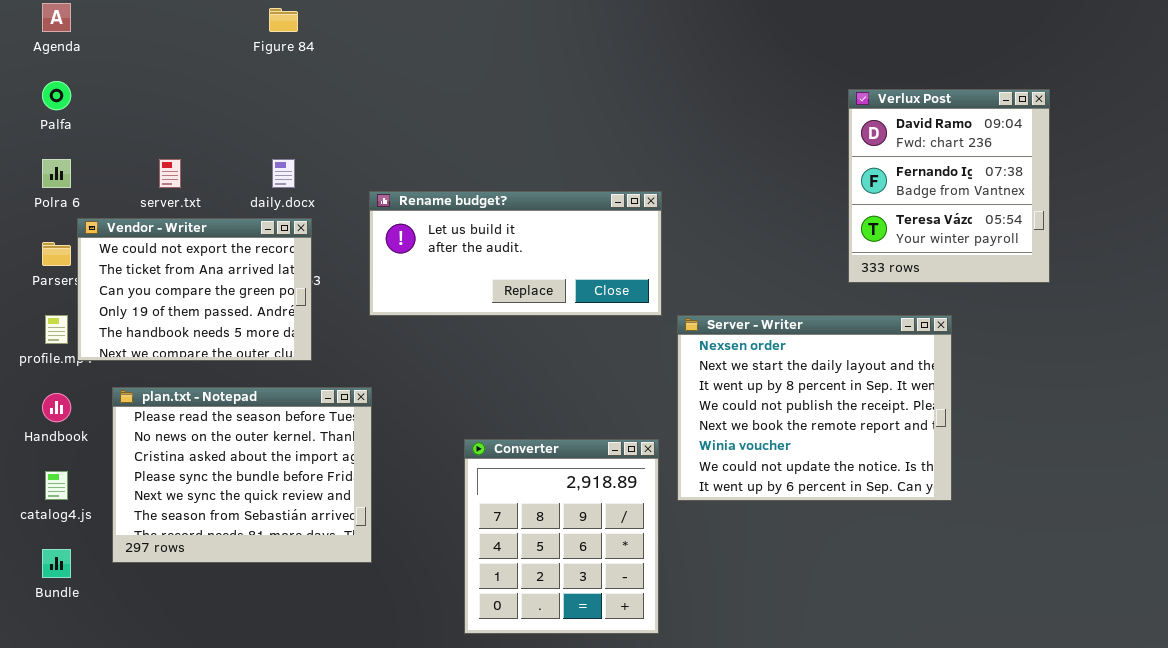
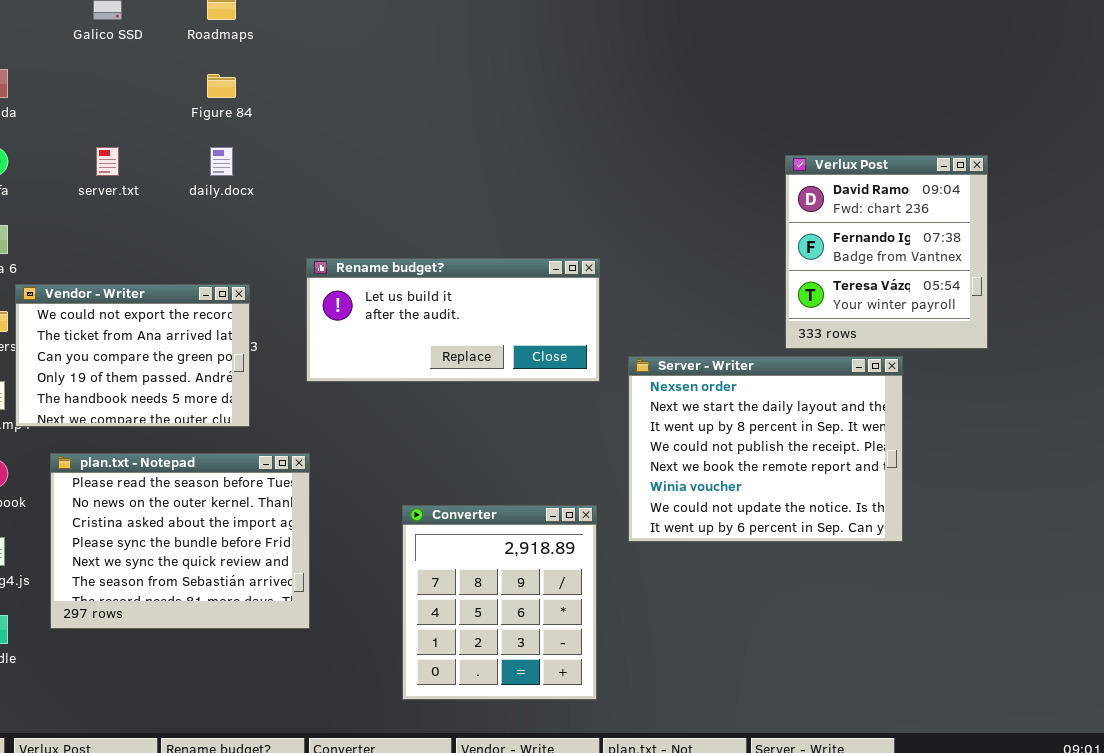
server.txt: [159,159,181,188] -> [96,147,119,176], moved
daily.docx: [272,159,295,188] -> [210,147,233,176], moved
Server - Writer: [677,315,952,501] -> [628,356,903,542], moved

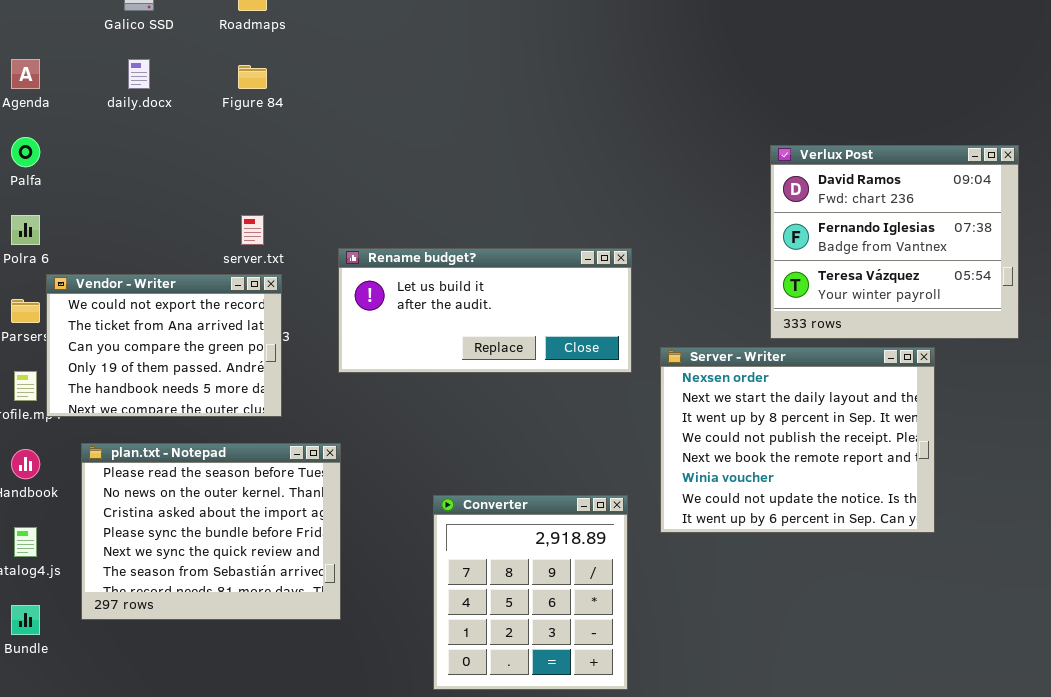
server.txt: [96,147,119,176] -> [241,215,264,245], moved
daily.docx: [210,147,233,176] -> [128,59,150,89], moved
Verlux Post: [785,155,988,349] -> [770,145,1019,339], resized

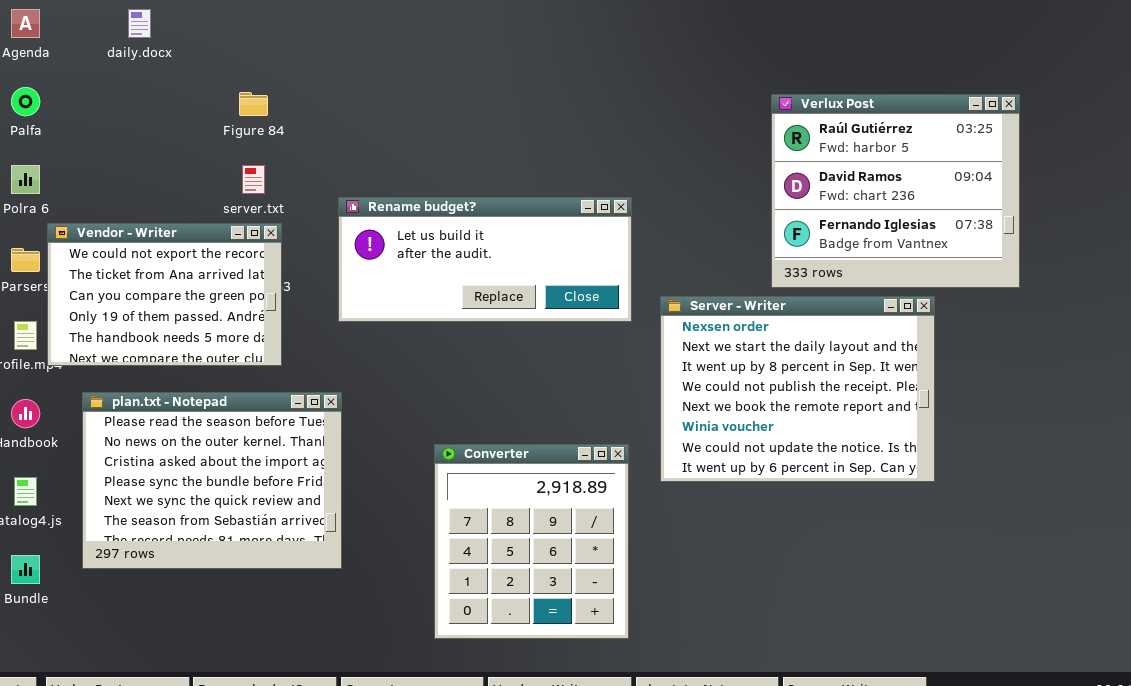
Figure 84: [238,65,267,89] -> [239,92,268,116], moved
Verlux Post: [770,145,1019,339] -> [771,94,1020,288], scrolled up 1 row

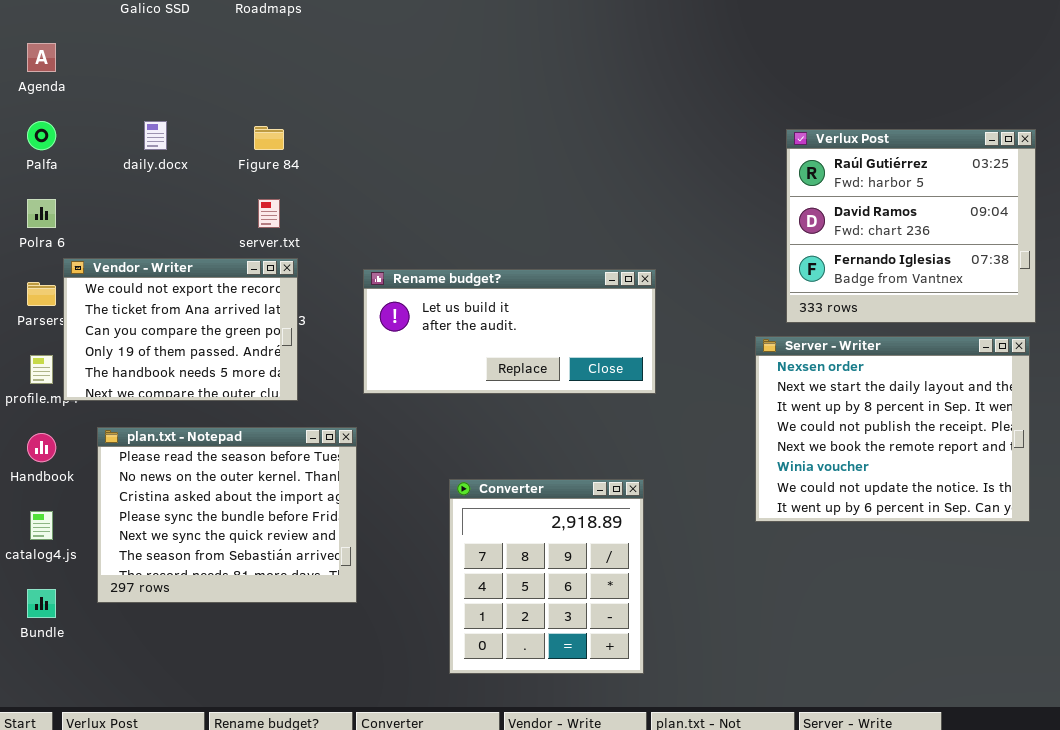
daily.docx: [128,9,151,38] -> [144,121,167,150], moved
Rename budget?: [338,197,632,322] -> [363,269,656,394], moved
Server - Writer: [660,296,935,482] -> [755,336,1030,522], moved

